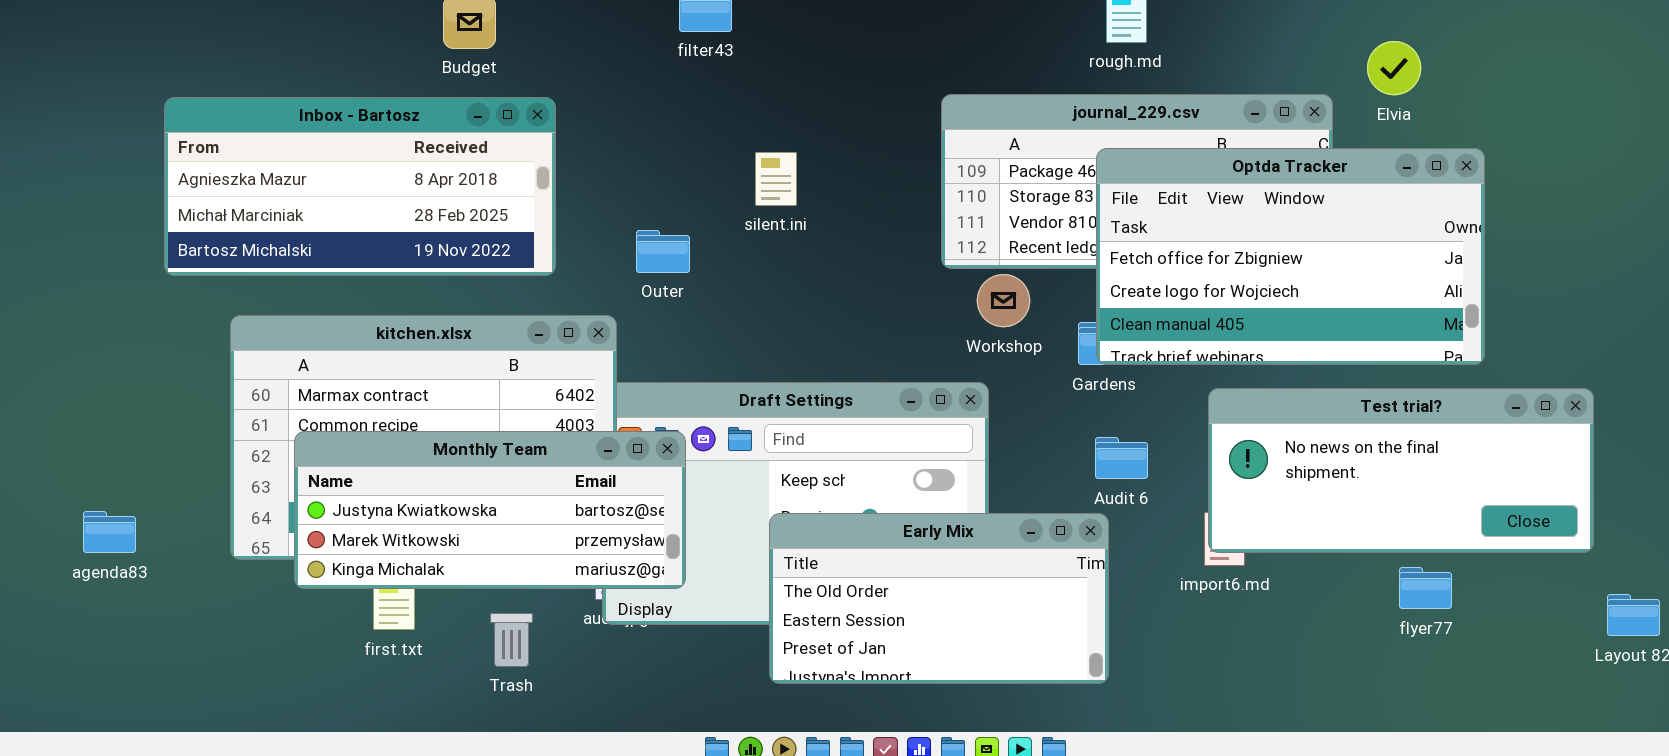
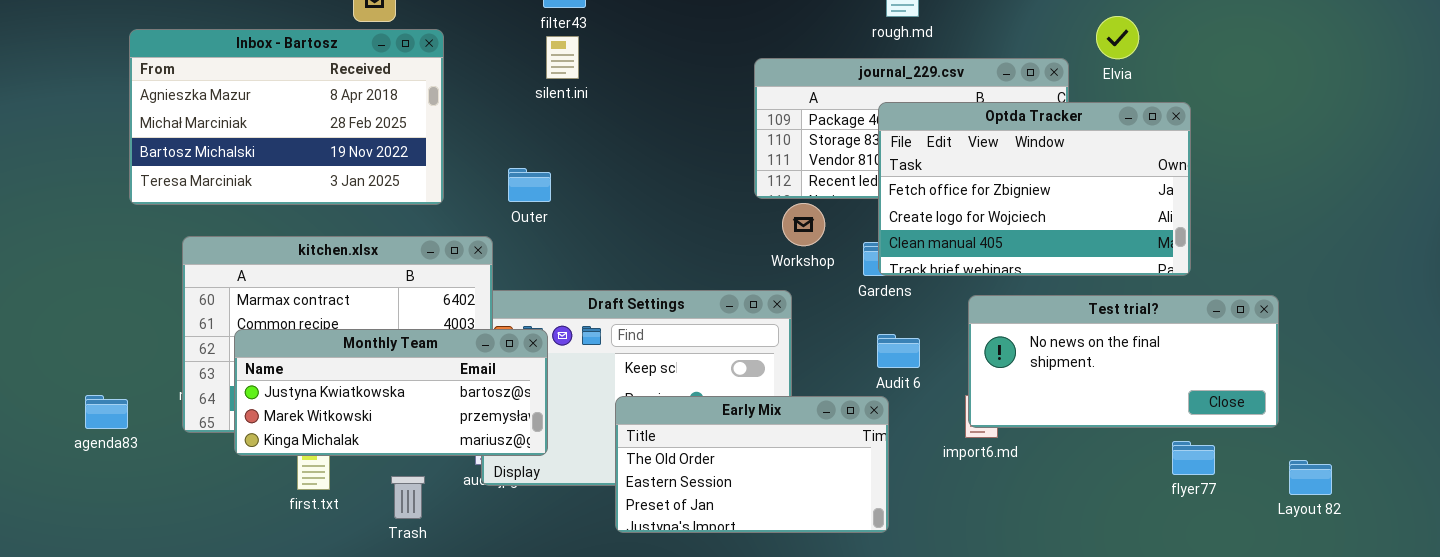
Inbox - Bartosz: [164,97,556,276] -> [129,29,444,205], resized
silent.ini: [755,152,797,206] -> [546,36,579,79], moved
agenda83: [83,511,136,553] -> [85,395,128,429], moved
flyer77: [1399,567,1452,609] -> [1172,441,1215,475], moved

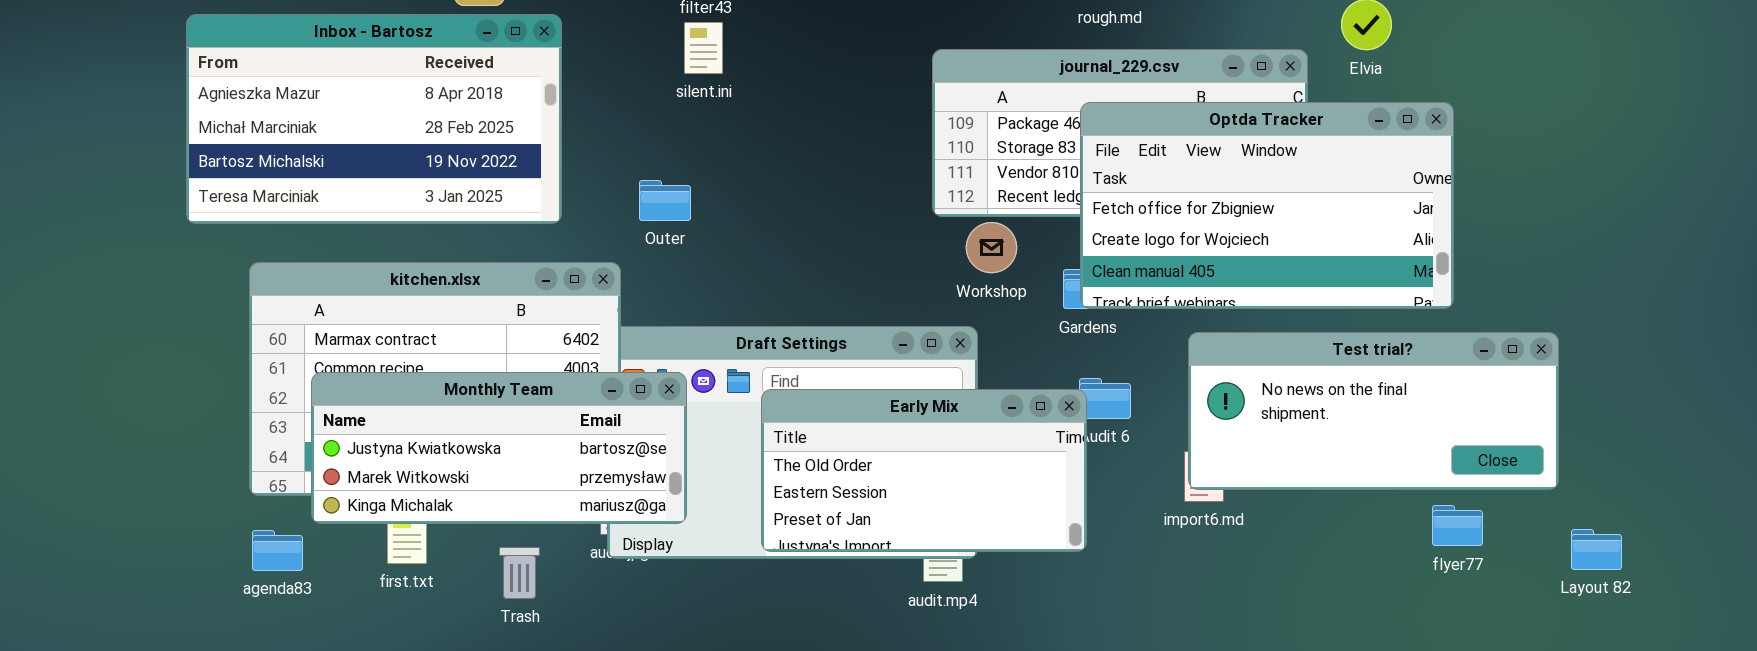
agenda83: [85,395,128,429] -> [252,530,303,571], moved
Early Mix: [615,396,889,533] -> [761,389,1087,552], moved

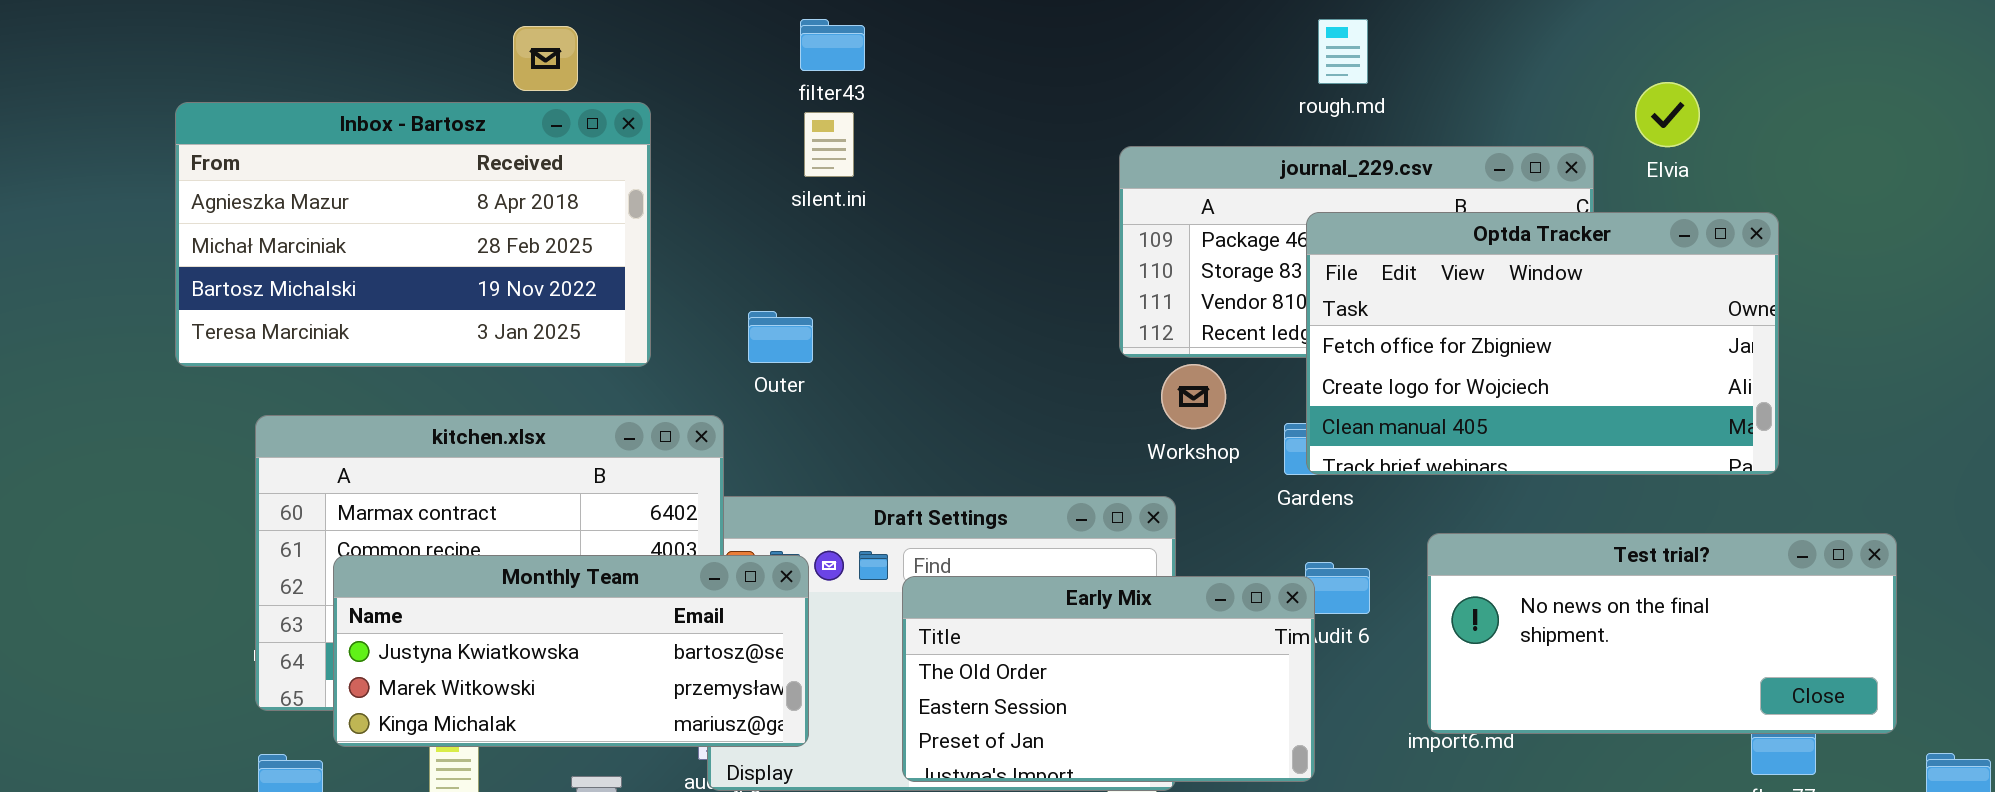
Test trial?: [1188,332,1559,490] -> [1427,533,1897,734], moved

